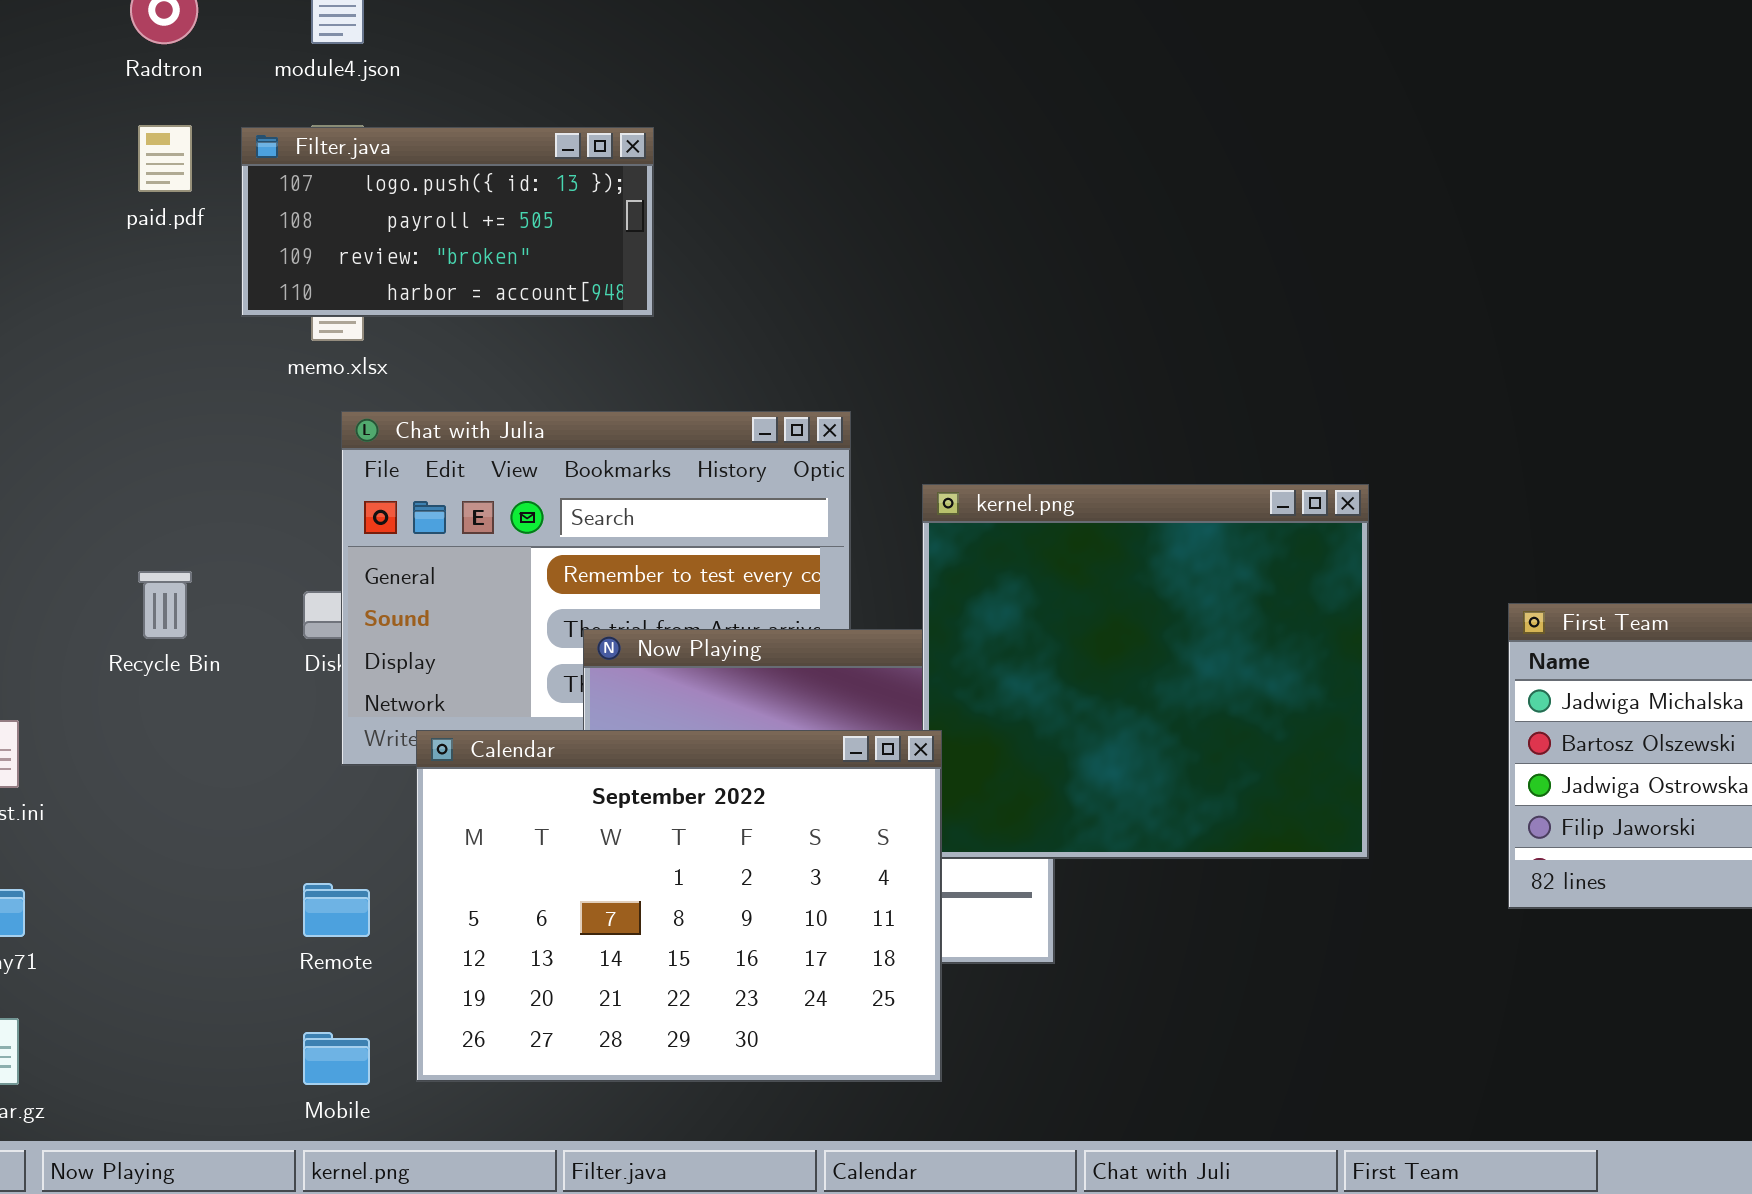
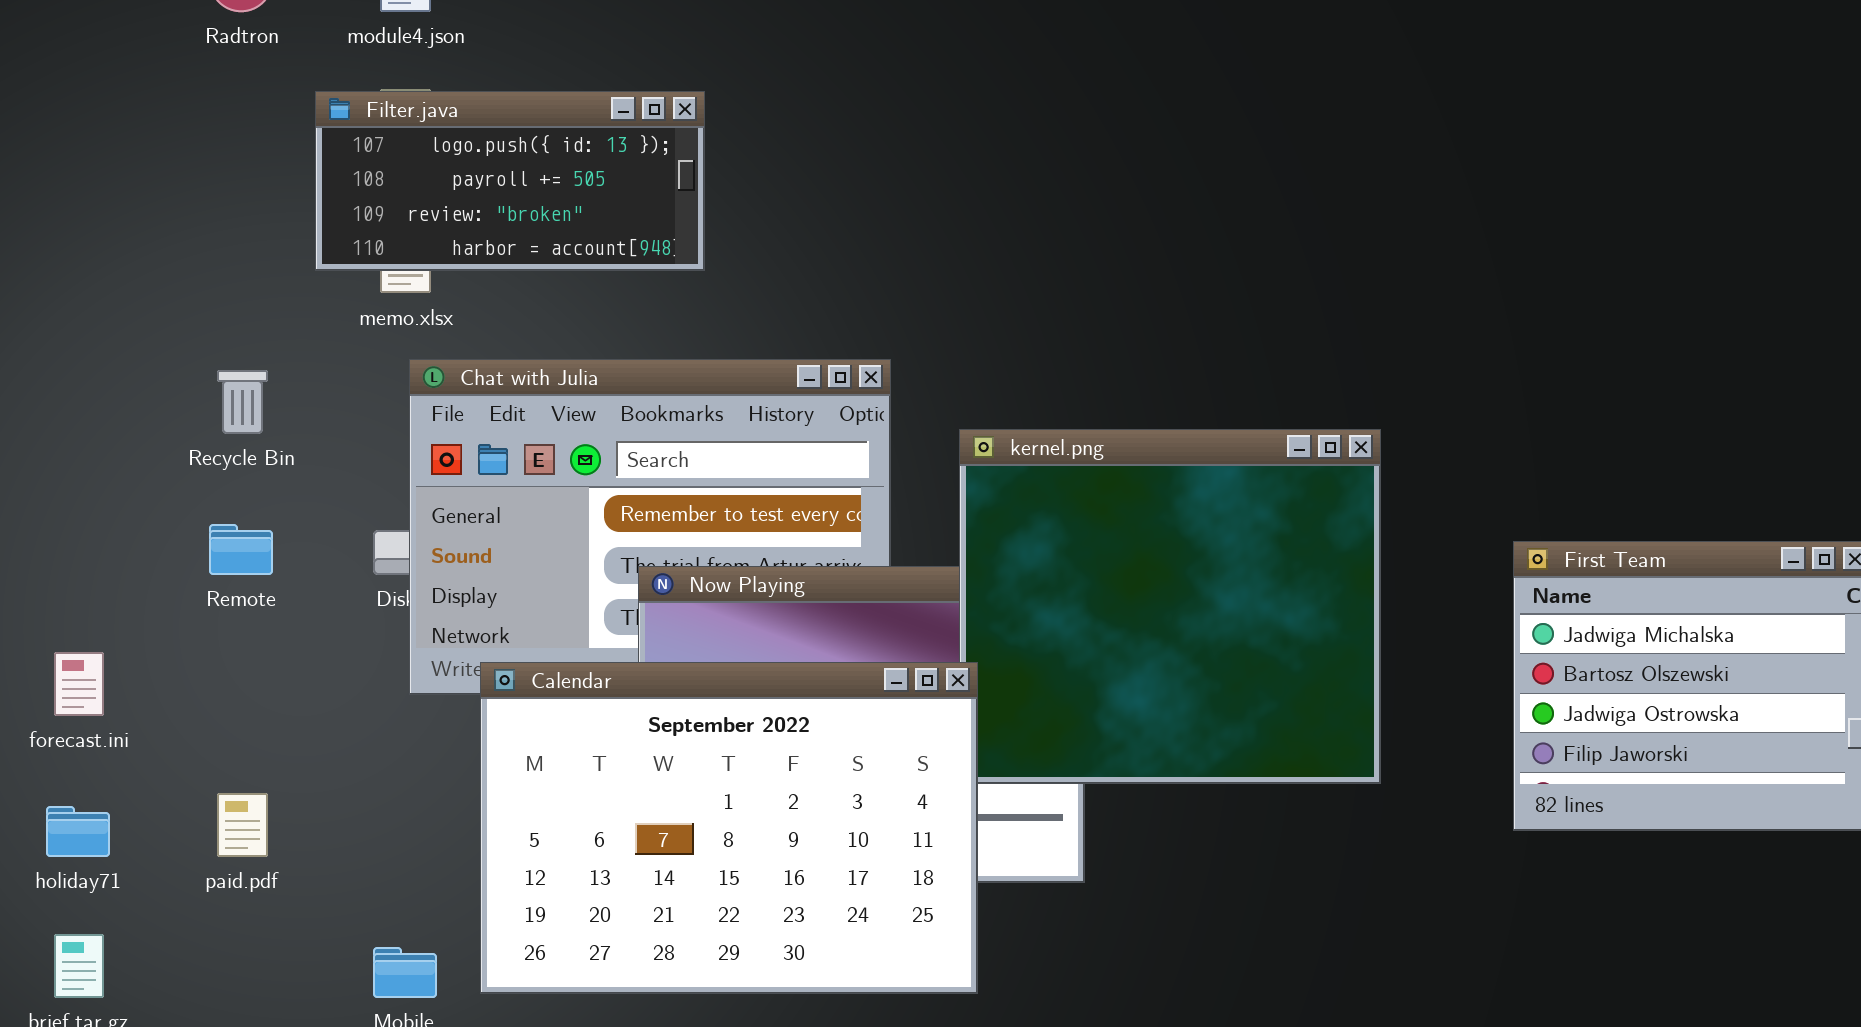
paid.pdf: [138,125,192,192] -> [217,793,268,857], moved
Recycle Bin: [138,571,192,639] -> [217,370,268,434], moved
Remote: [303,883,370,937] -> [209,524,273,575], moved

